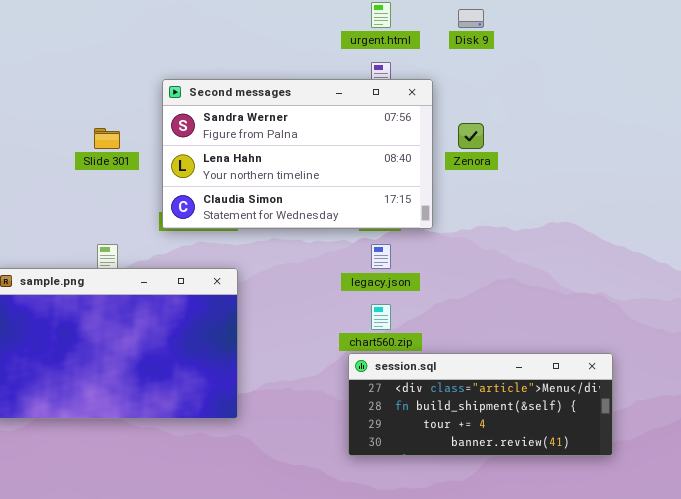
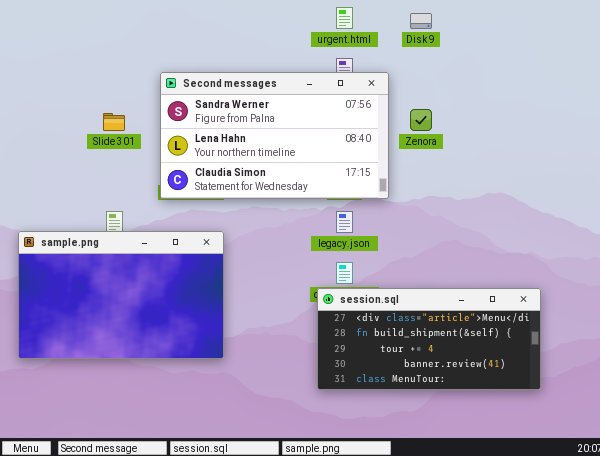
session.sql: [348,353,613,456] -> [317,288,541,390], resized

